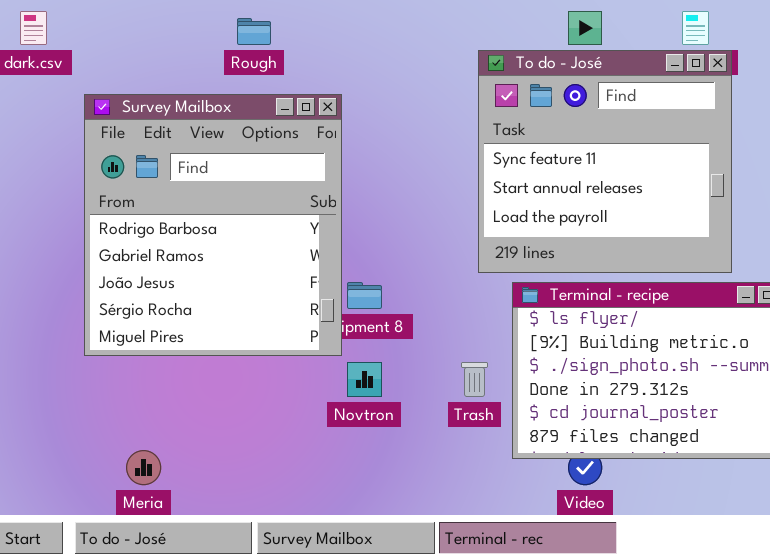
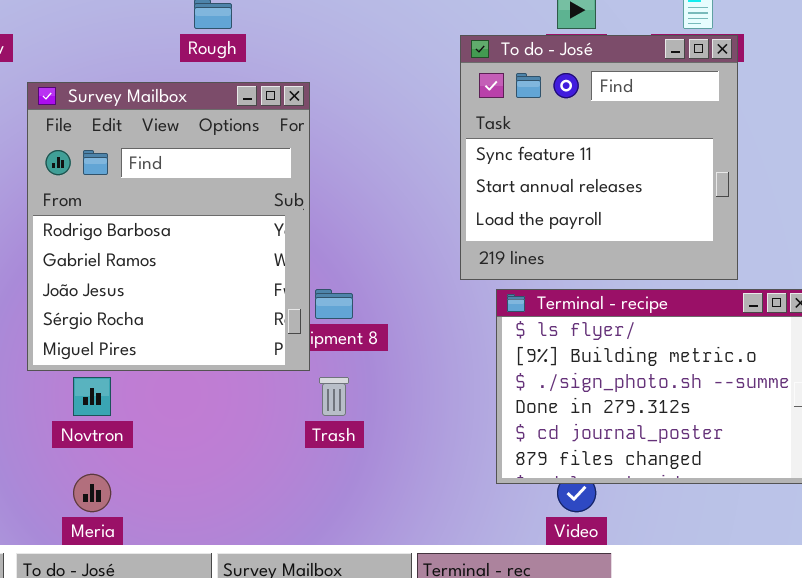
Novtron: [347,362,382,397] -> [73,377,111,416], moved
Trash: [461,362,488,397] -> [319,377,349,416], moved

